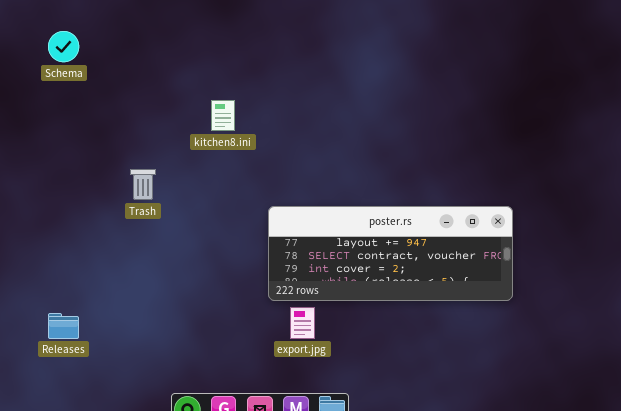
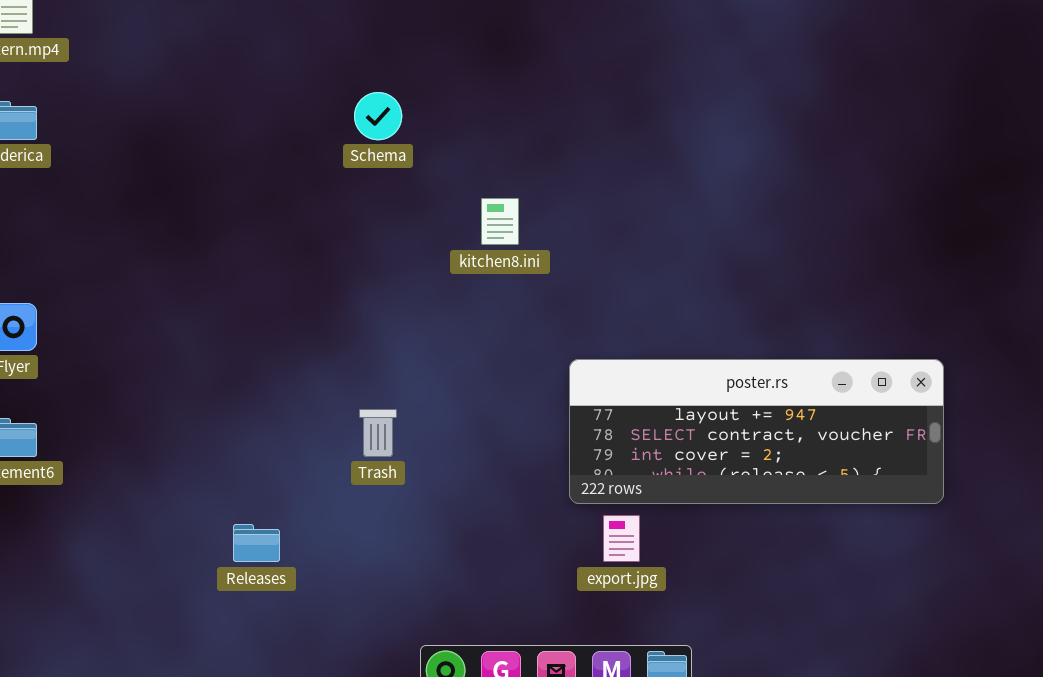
Schema: [48,31,79,62] -> [354,92,402,140], moved
Trash: [130,169,156,200] -> [359,409,397,457], moved

